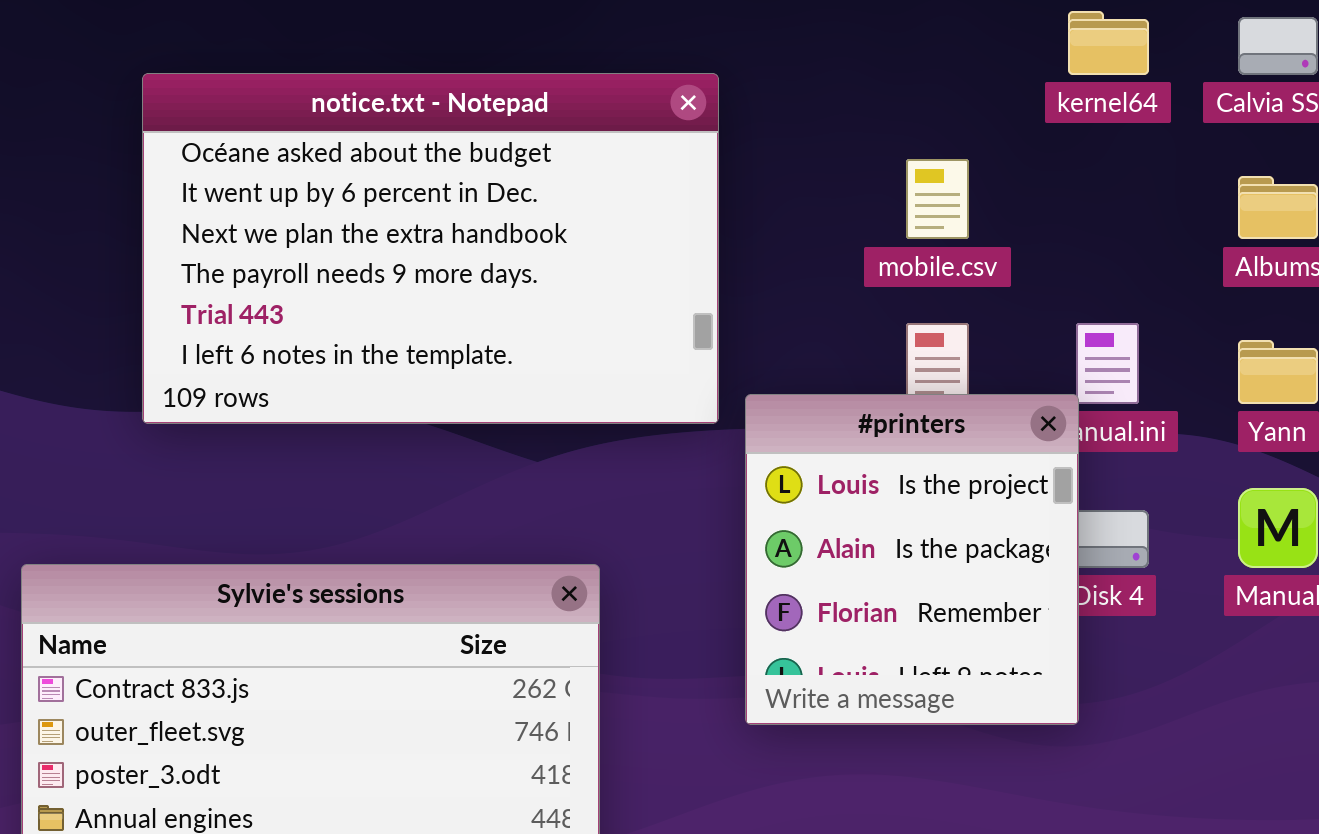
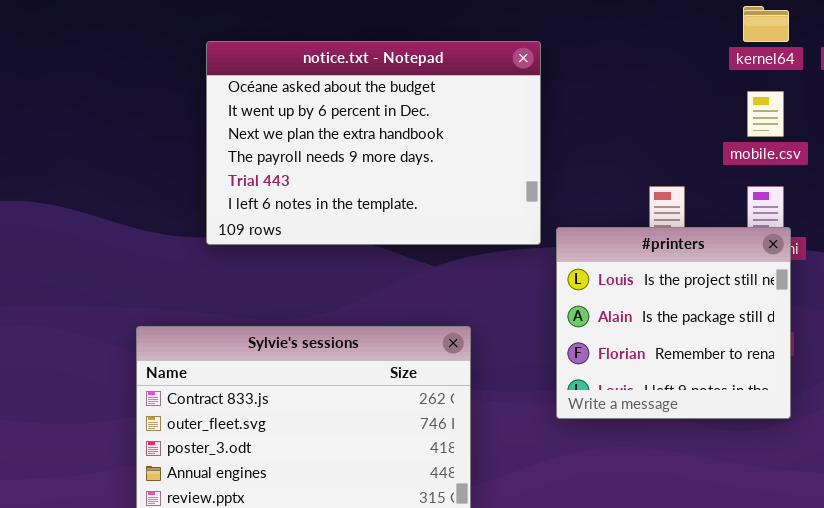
mobile.csv: [906,159,969,239] -> [747,91,784,137], moved
#printers: [745,394,1079,725] -> [556,227,791,419], resized

